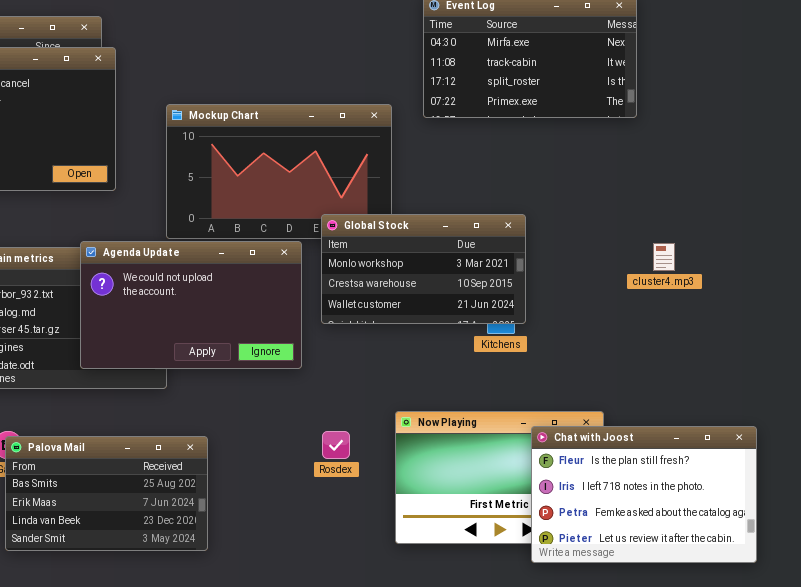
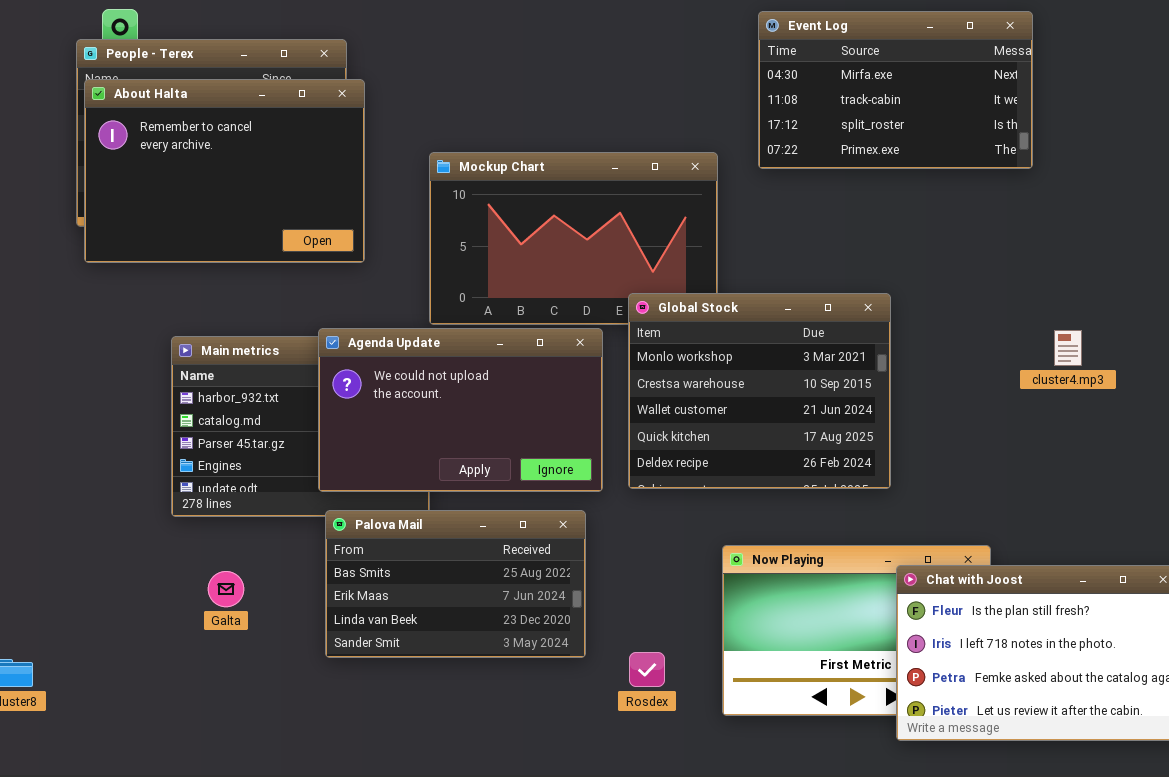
Global Stock: [321,214,526,324] -> [628,293,891,489], resized
Rosdex: [322,431,350,459] -> [629,652,665,687], moved
Palova Mail: [5,436,208,551] -> [325,510,586,658], moved

